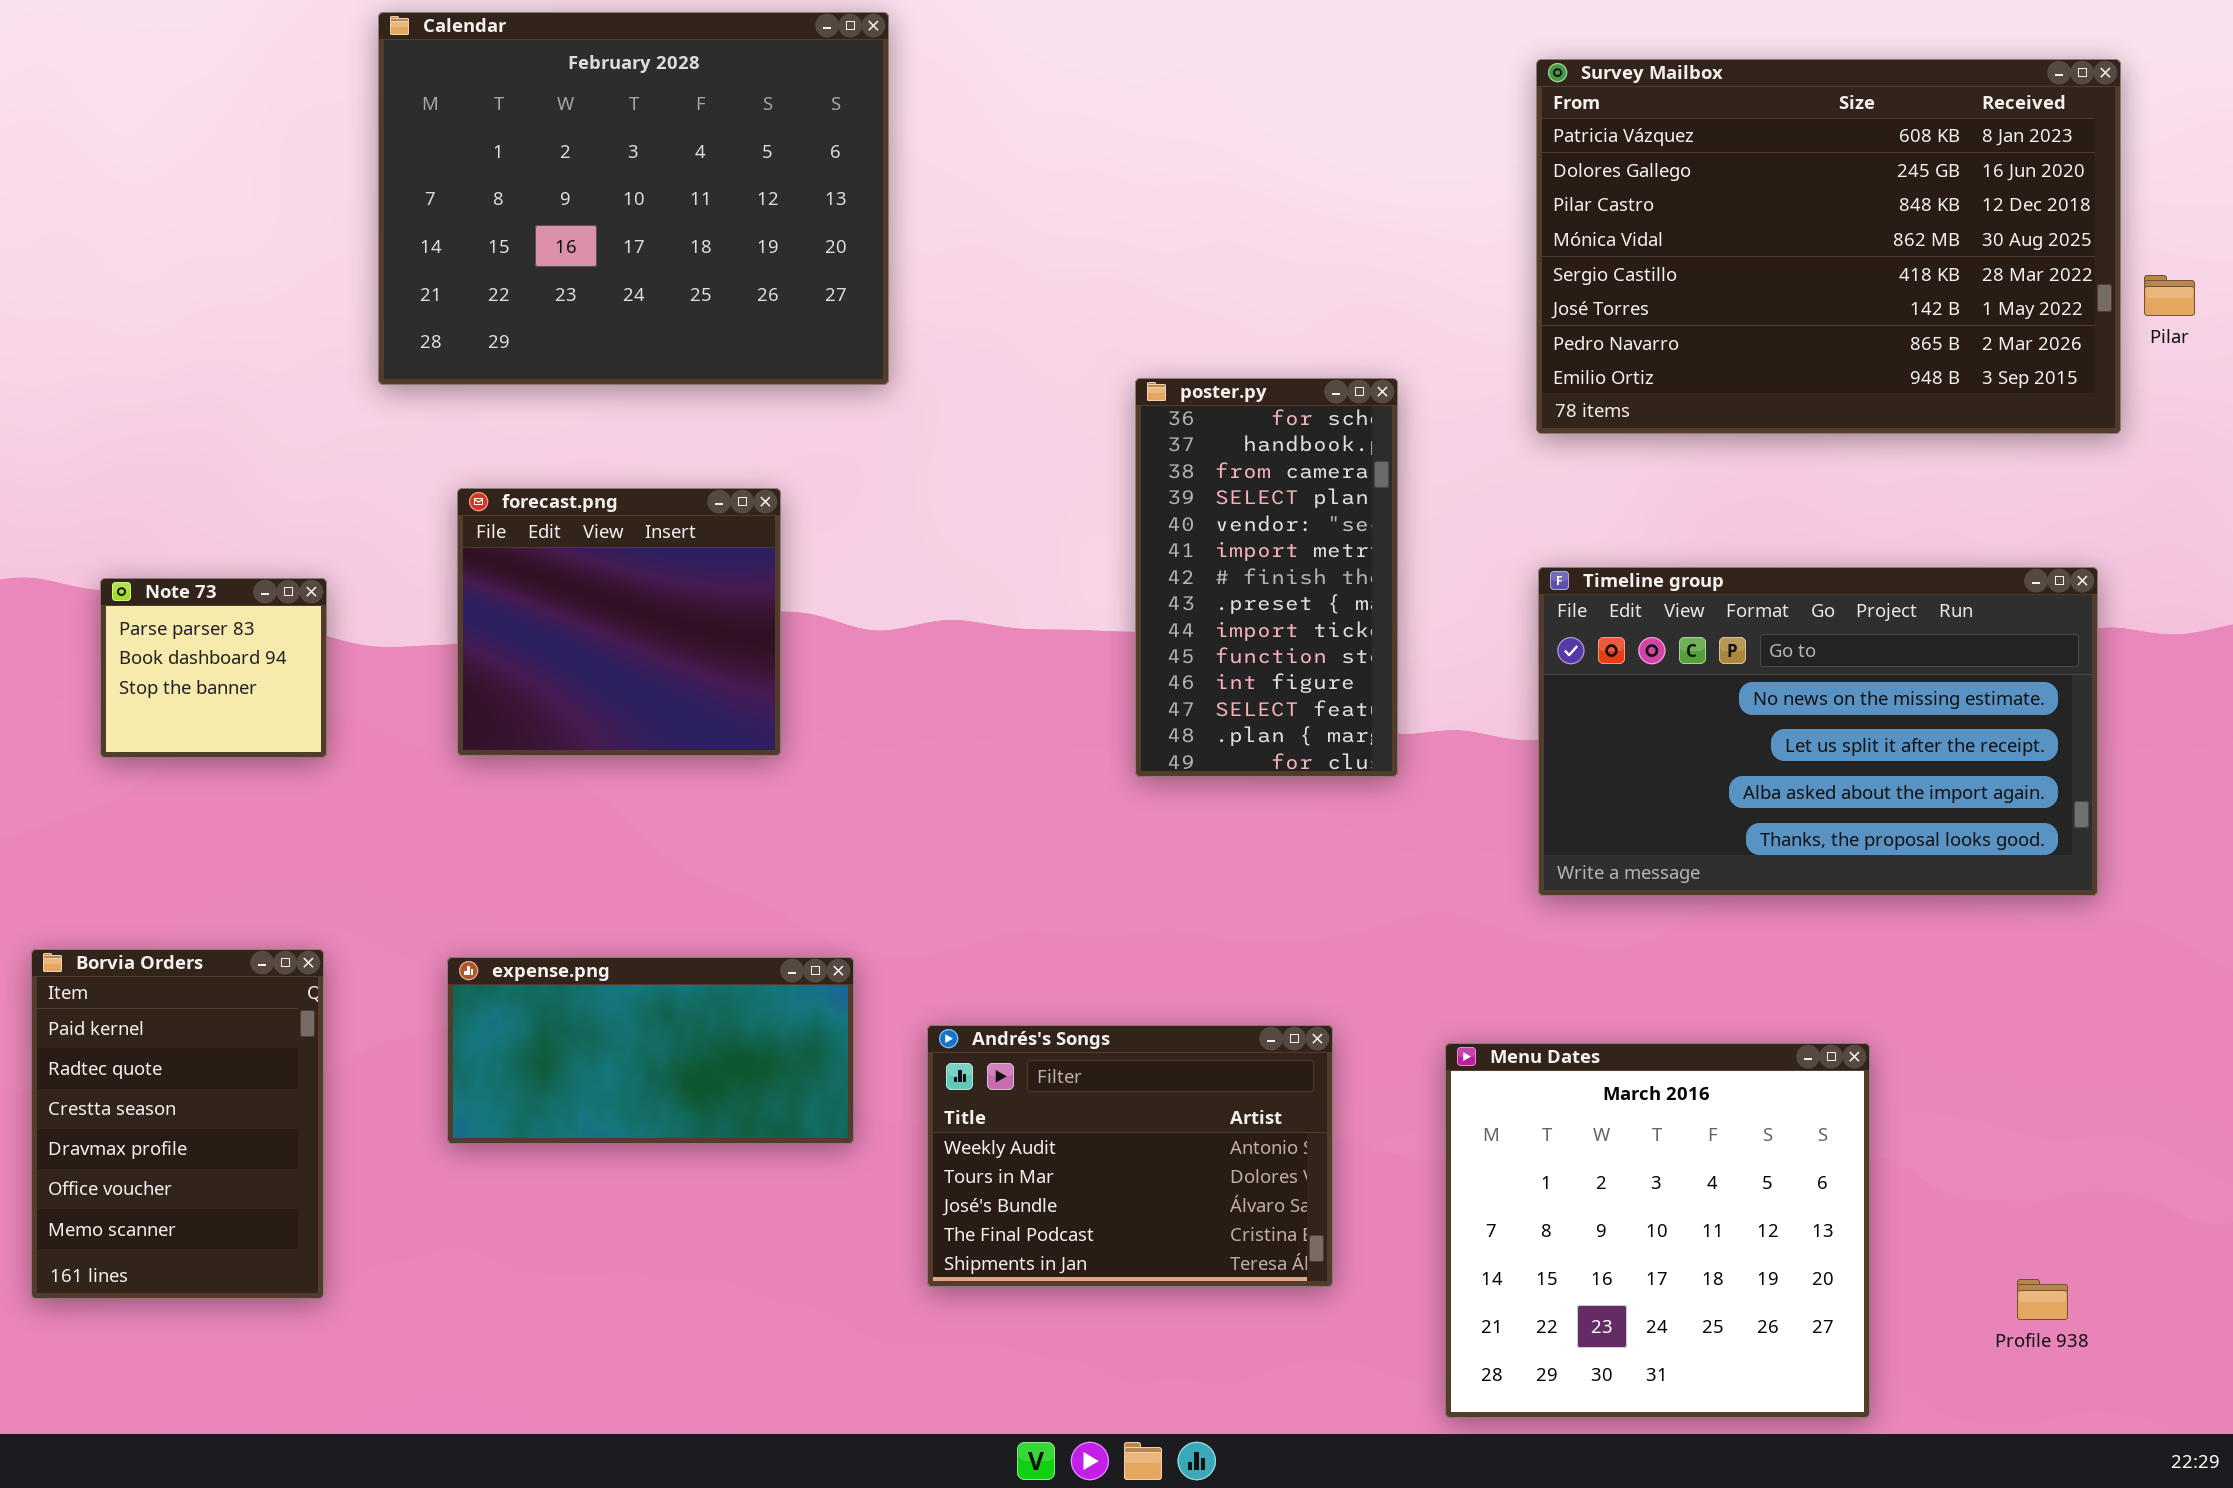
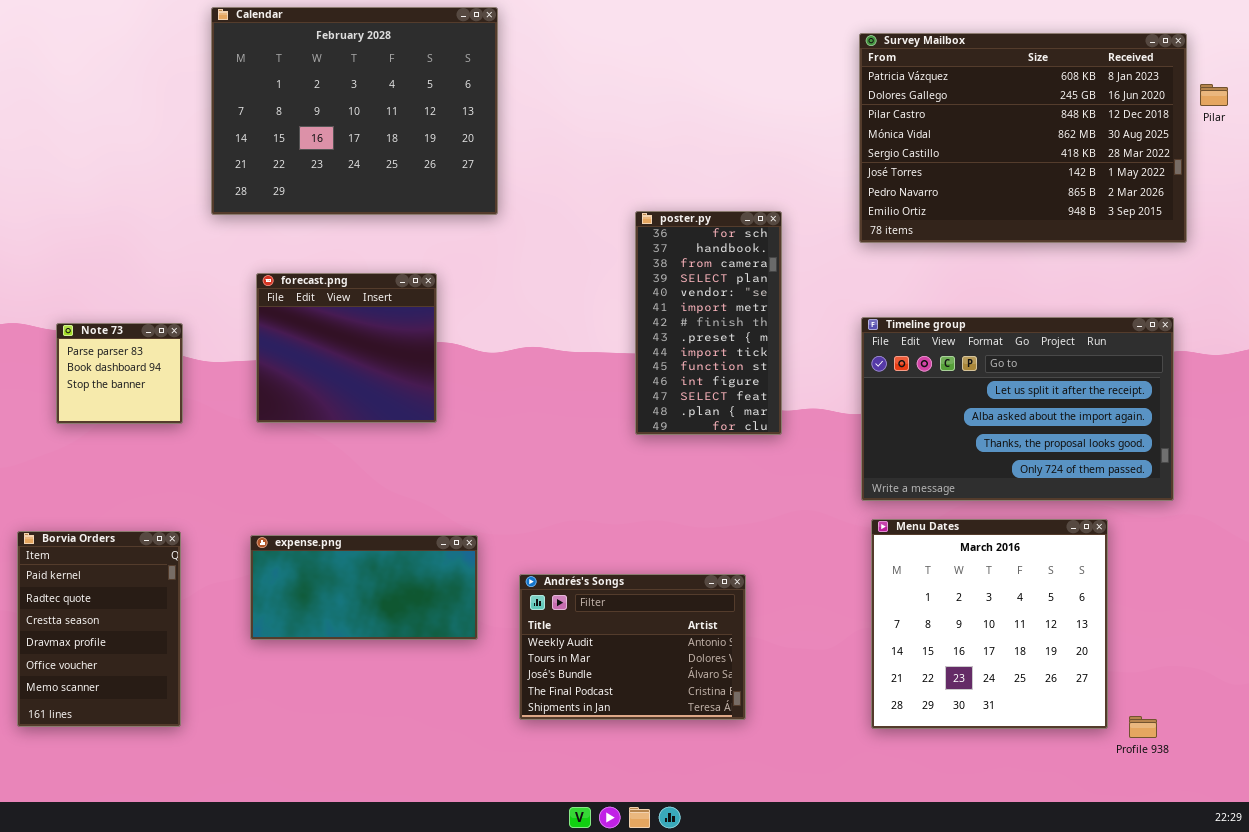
Pilar: [2144,275,2195,316] -> [1200,84,1228,106], moved
Timeline group: [1538,567,2098,896] -> [861,317,1174,501], scrolled down 1 row
Menu Dates: [1445,1043,1870,1418] -> [871,519,1108,729], moved

